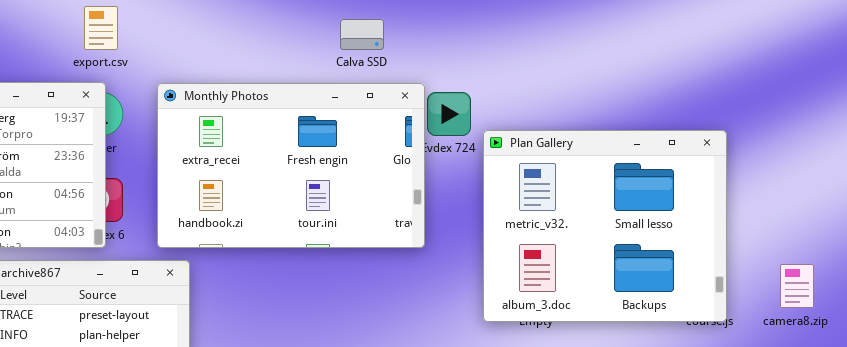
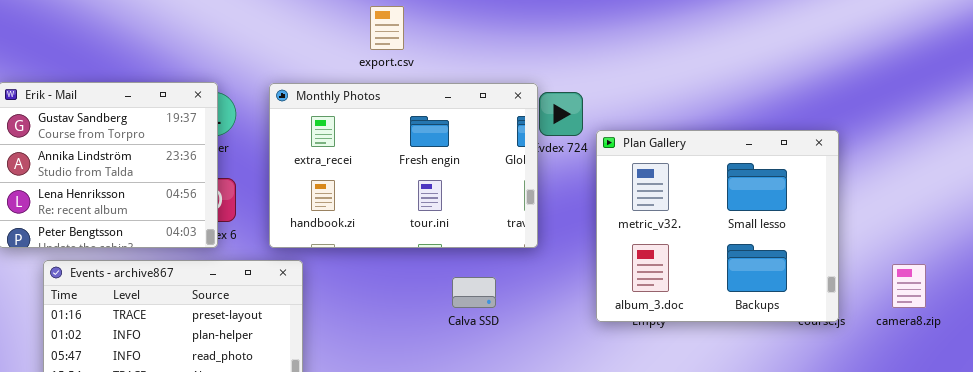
export.csv: [84,6,118,50] -> [370,6,404,50], moved
Calva SSD: [340,19,384,50] -> [452,277,496,308], moved

